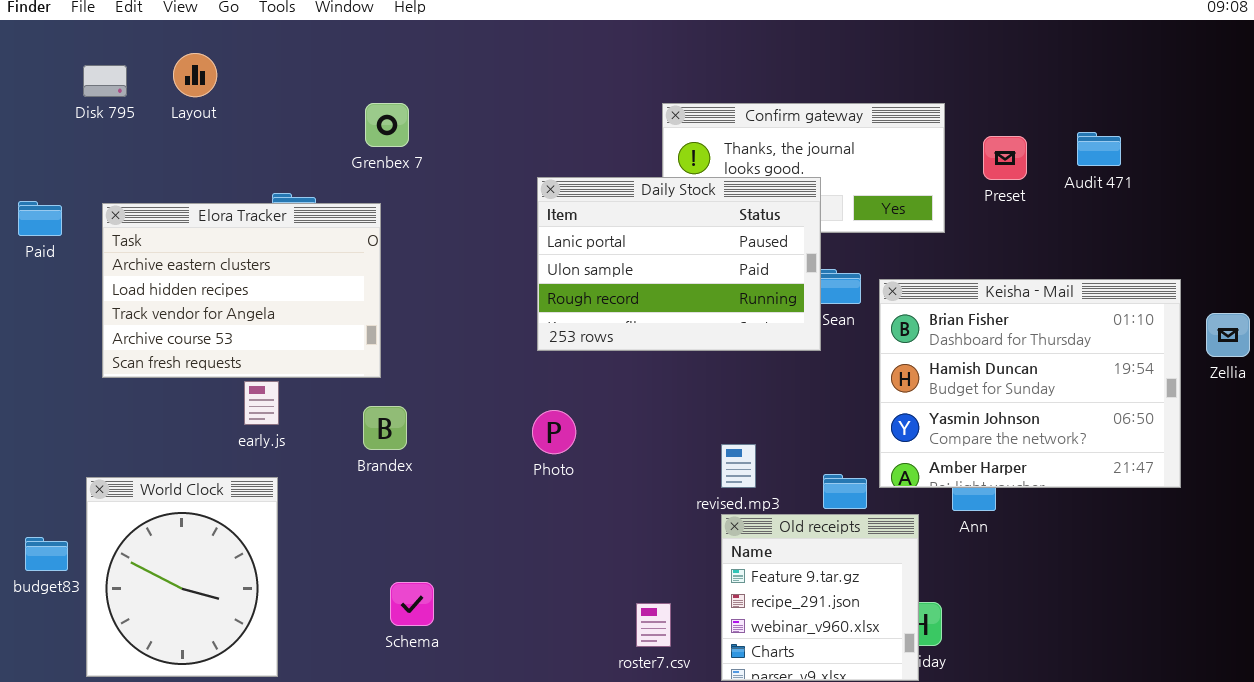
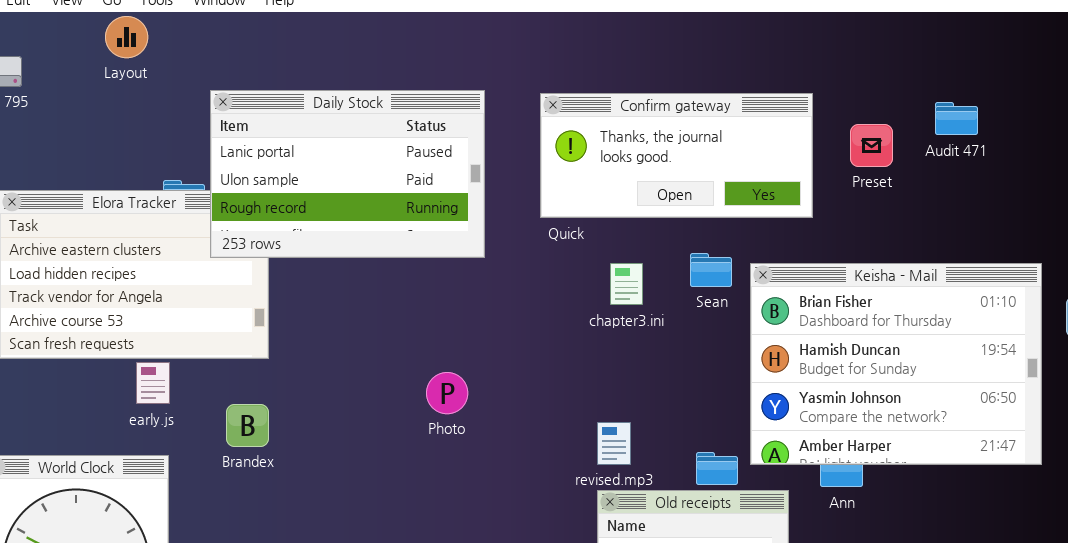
Layout: [173,53,217,97] -> [105,16,148,58], moved
Audit 471: [1077,132,1121,166] -> [935,102,978,135], moved
Daily Stock: [537,177,821,351] -> [210,90,485,258], moved
Brandex: [363,406,407,450] -> [226,404,269,447], moved
Photo: [532,410,576,454] -> [426,372,468,414], moved

